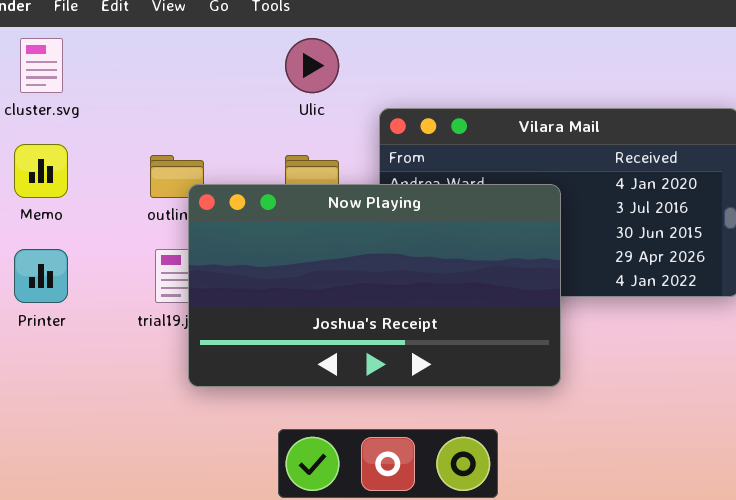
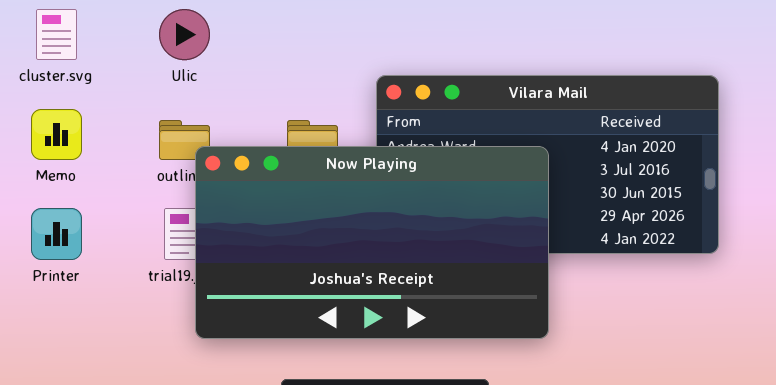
Ulic: [285,38,339,93] -> [159,9,210,60], moved

